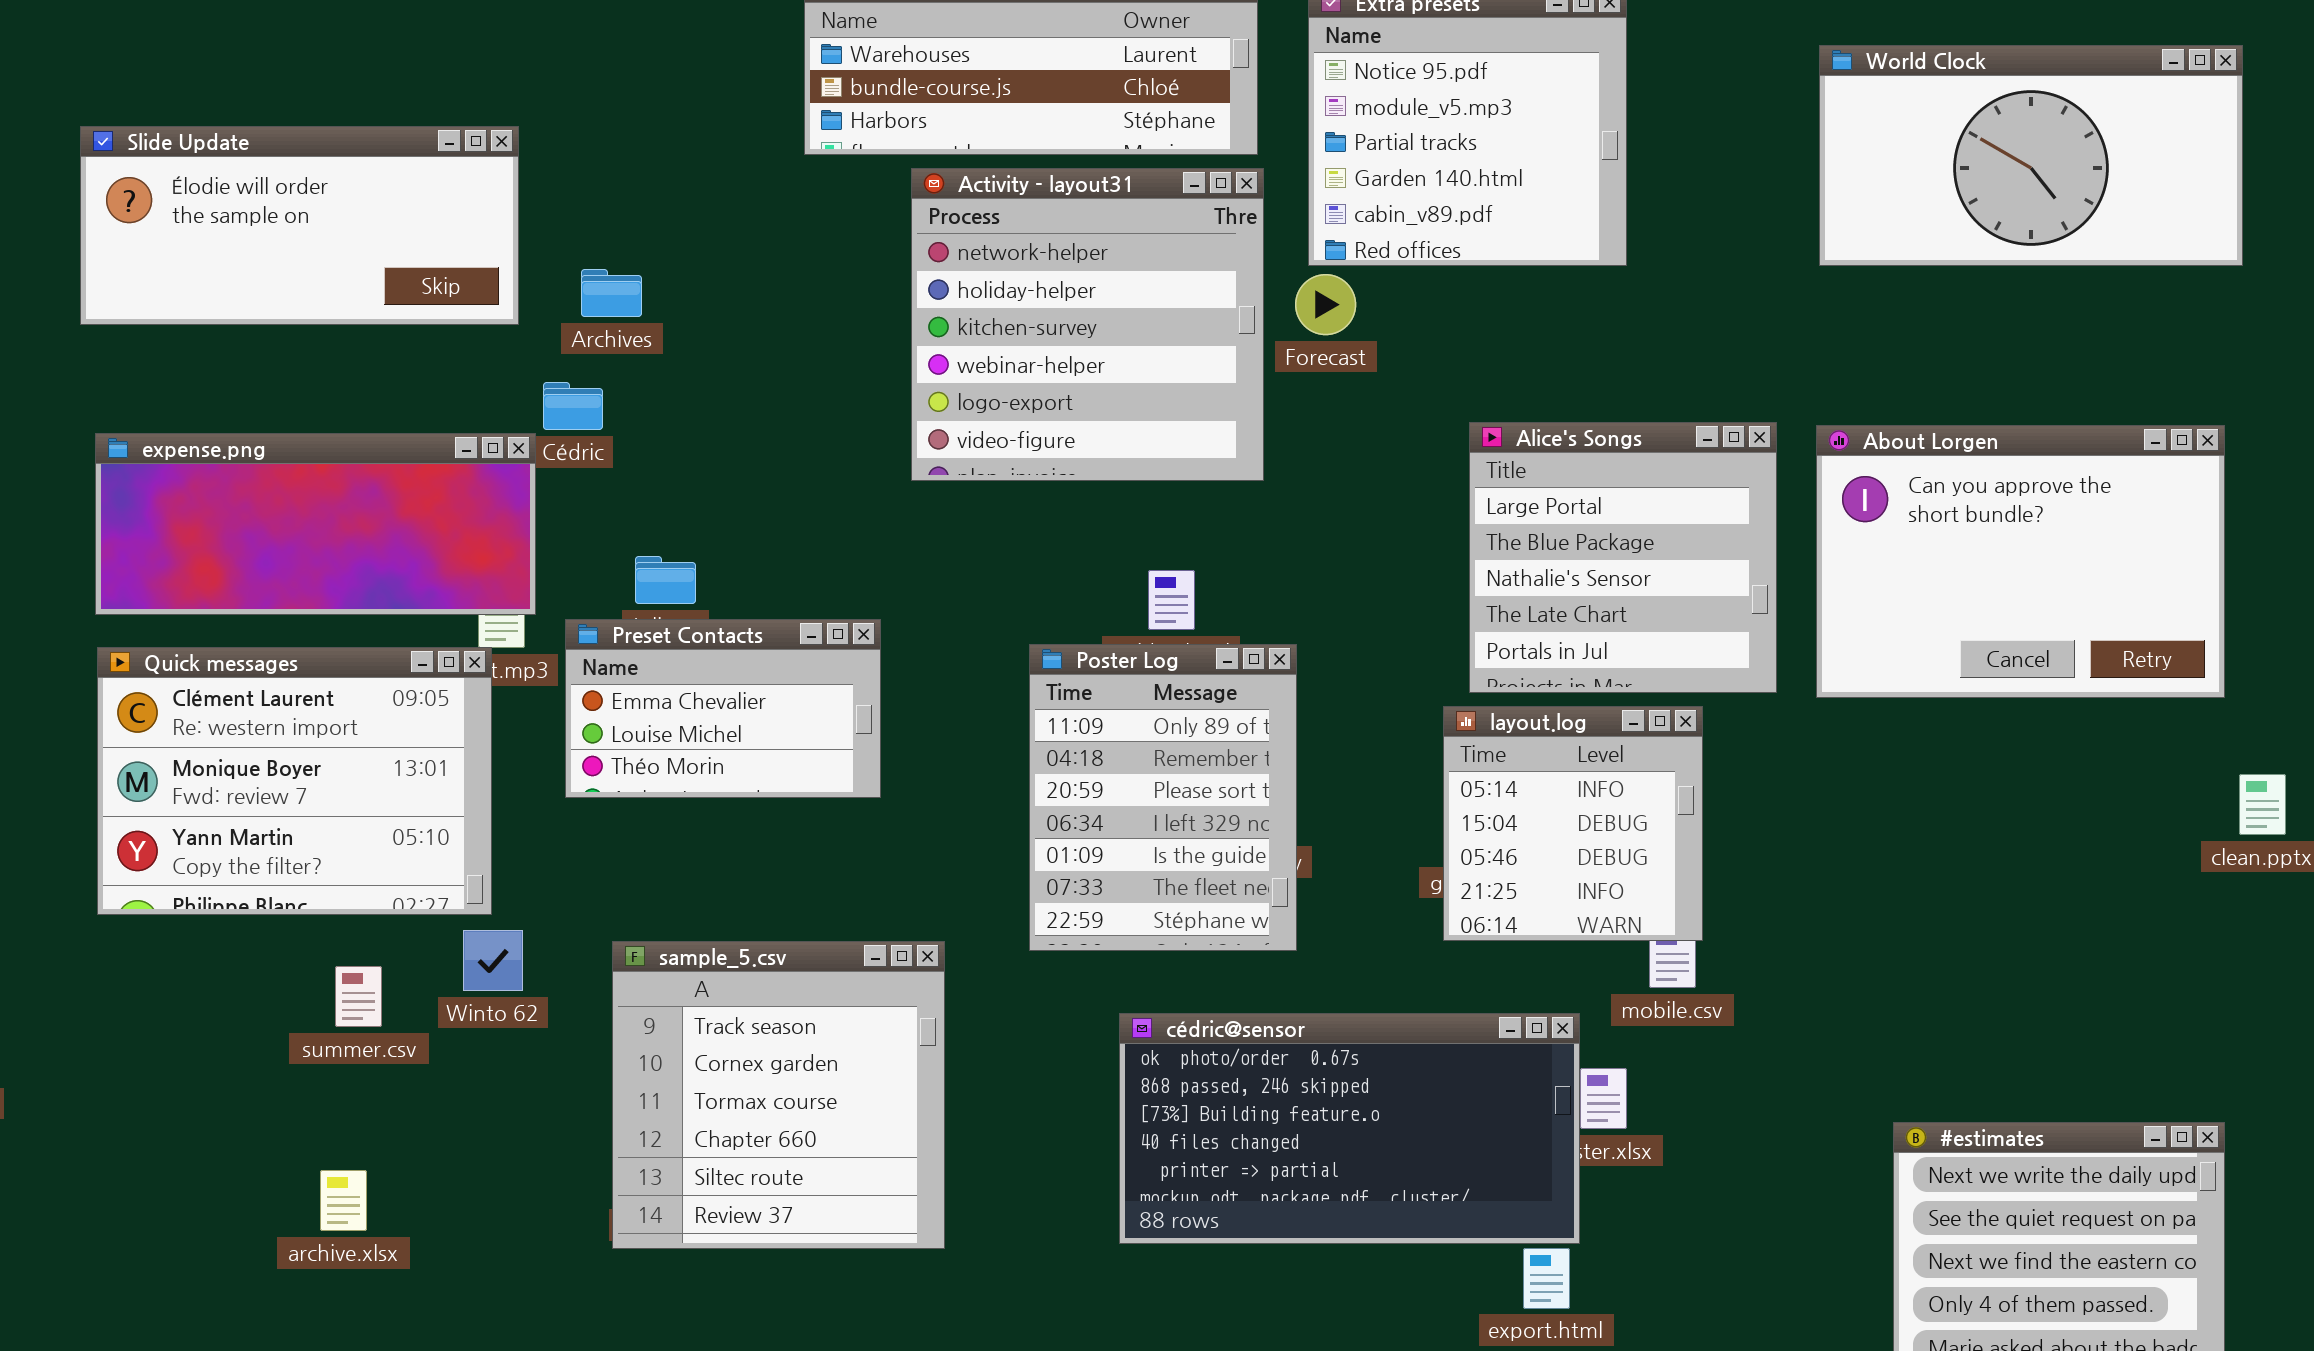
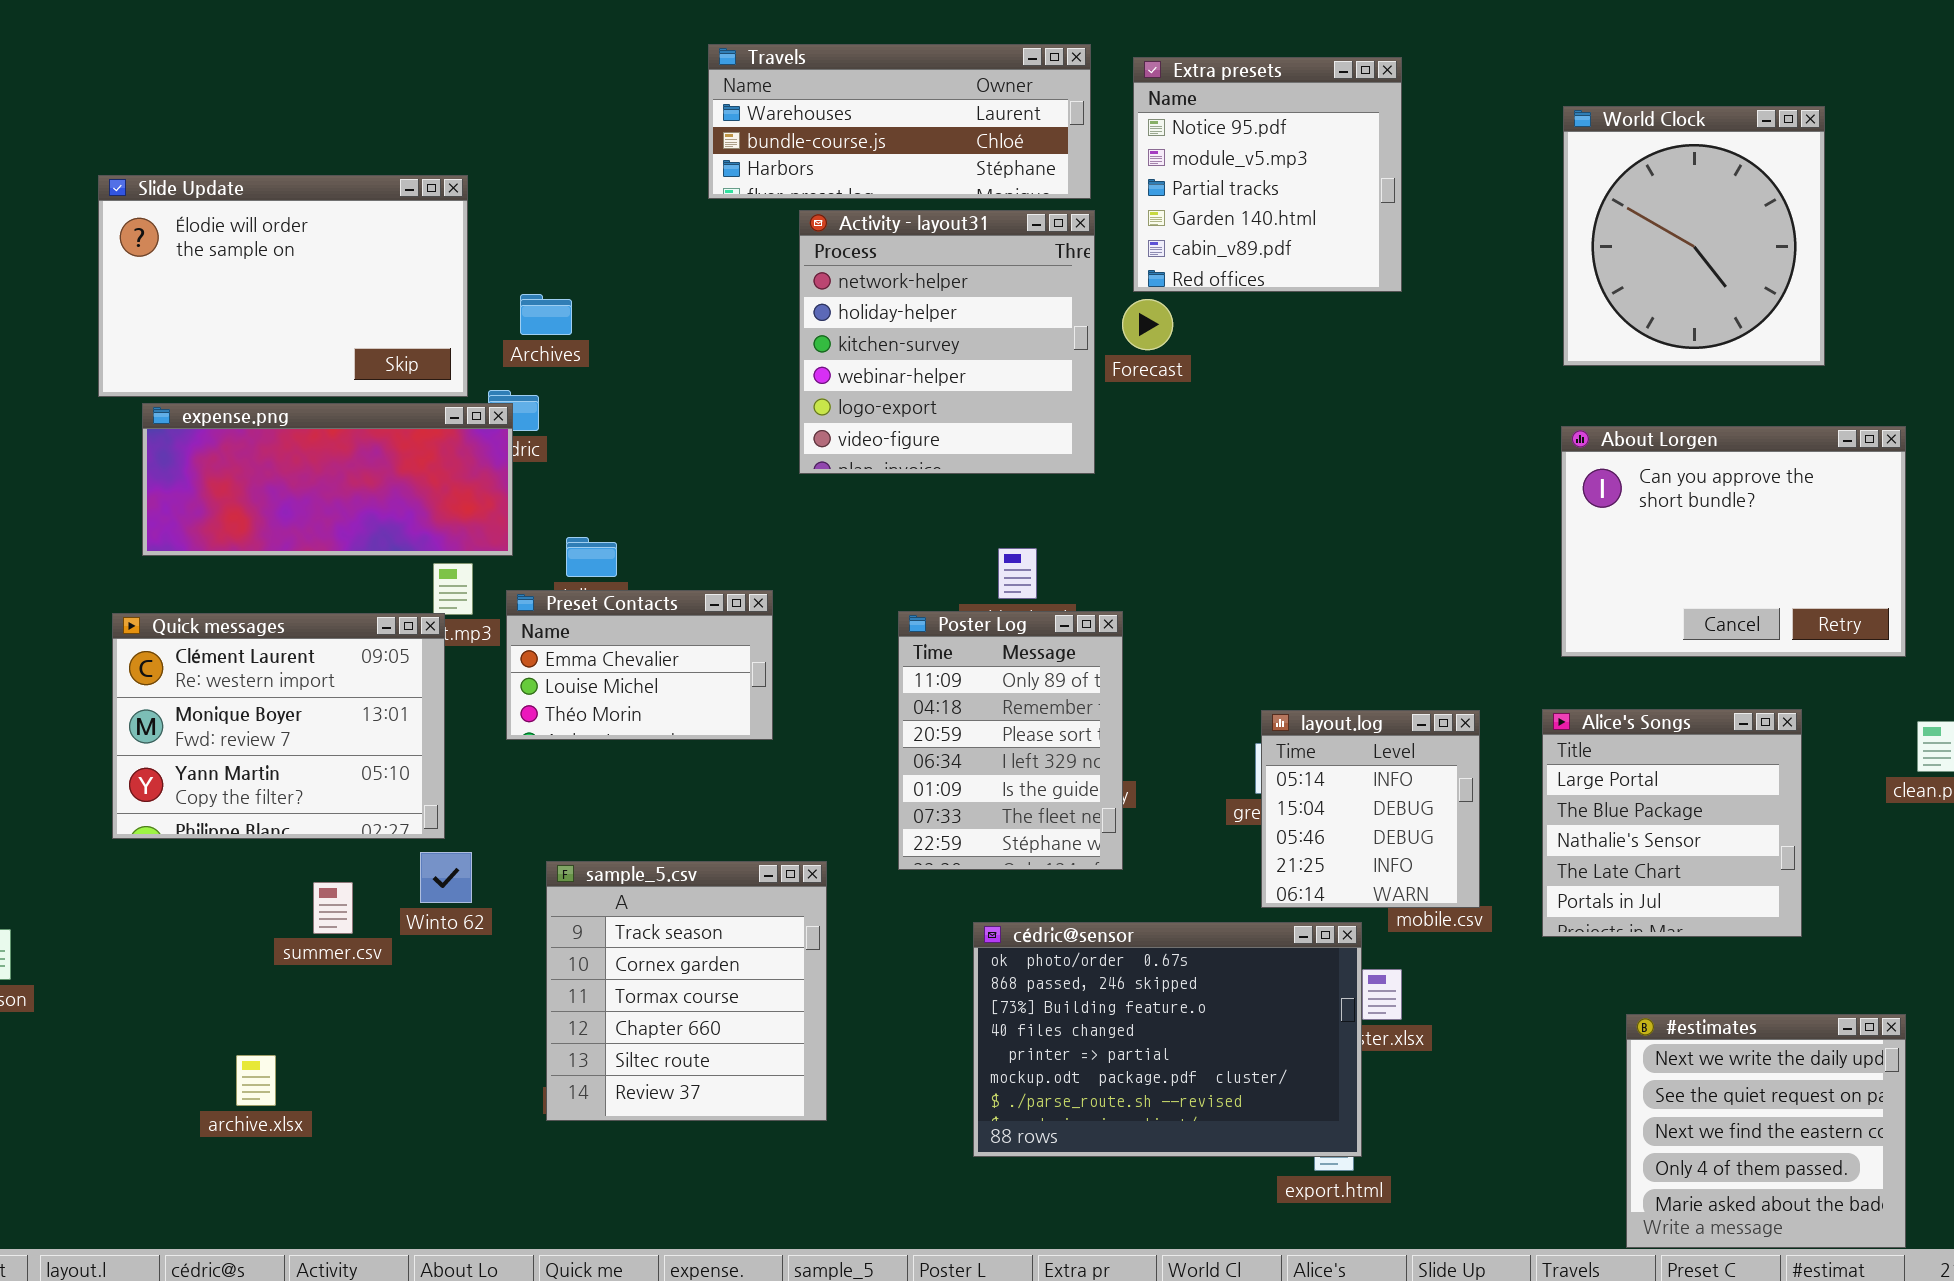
World Clock: [1819,45,2243,266] -> [1563,106,1825,366], resized
Slide Update: [80,126,519,325] -> [98,175,468,397], resized
Alice's Songs: [1469,422,1777,693] -> [1542,709,1802,937], moved
expense.png: [95,433,536,615] -> [142,403,513,556], moved
layout.log: [1443,706,1703,941] -> [1261,710,1480,908], moved
cédric@sensor: [1119,1013,1580,1244] -> [973,922,1362,1157], resized
archive.xlsx: [320,1170,367,1231] -> [236,1055,276,1106], moved

